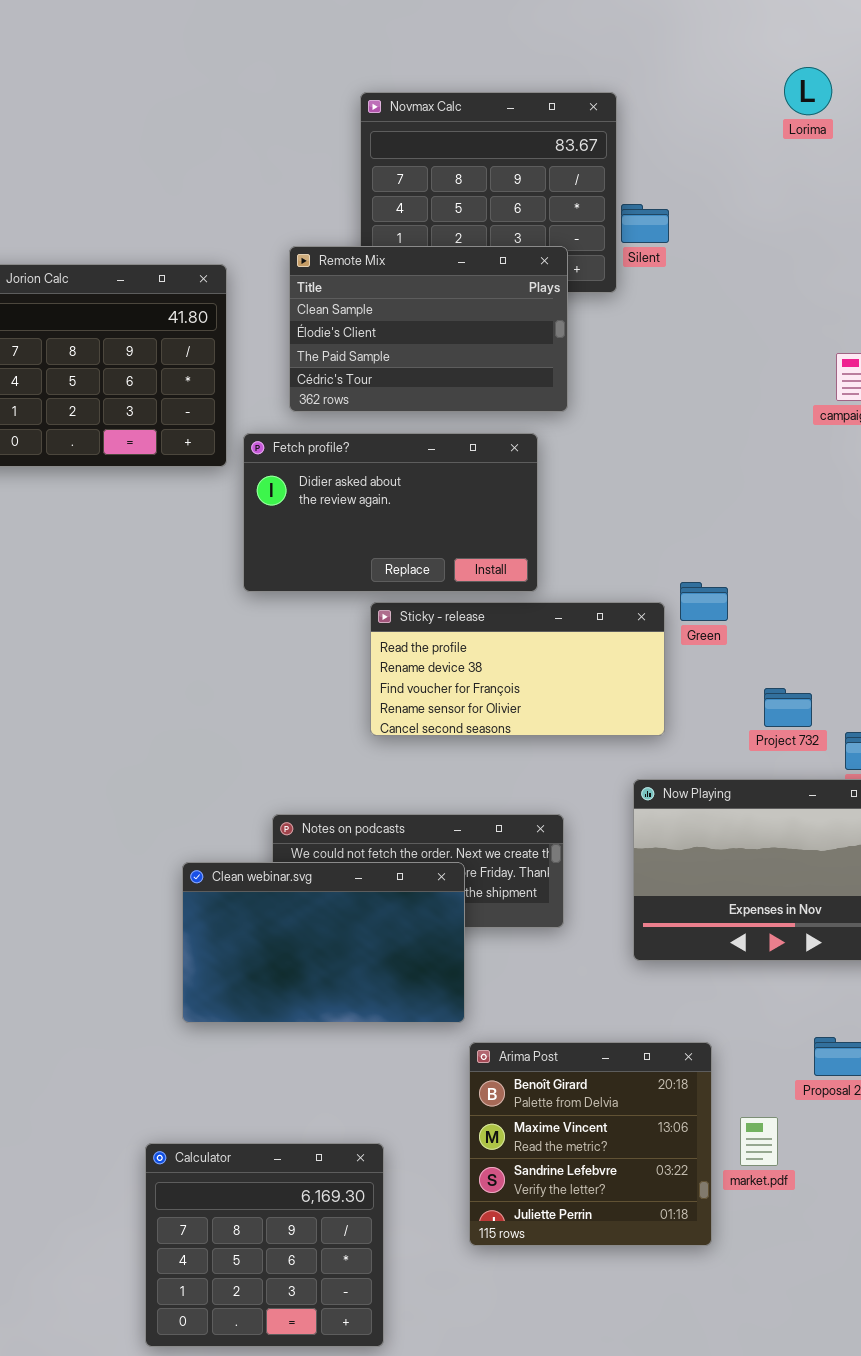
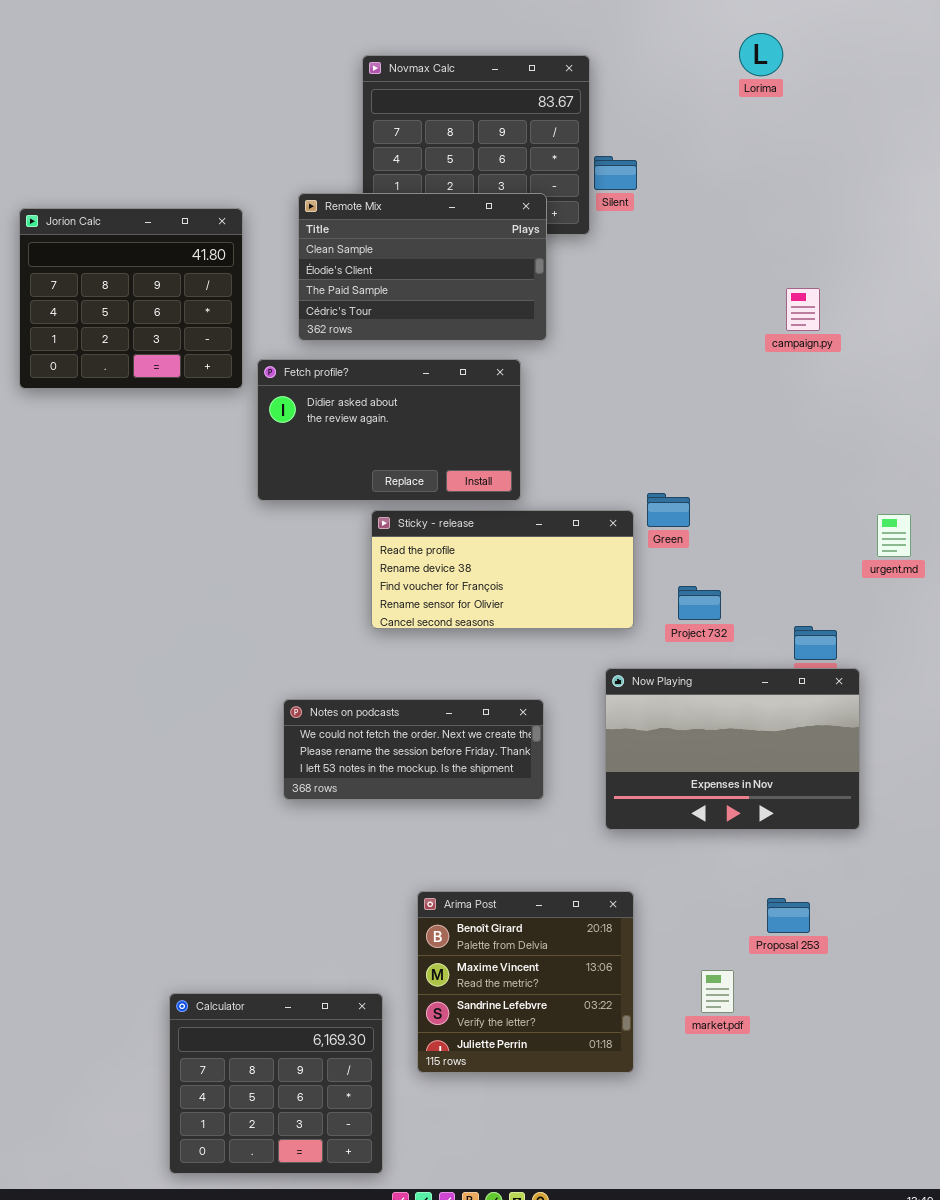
Project 732: [764,688,812,727] -> [678,586,721,620], moved
Clean webinar.svg: [182,862,465,1023] -> none, closed
Arima Post: [469,1042,712,1246] -> [417,891,634,1073], moved

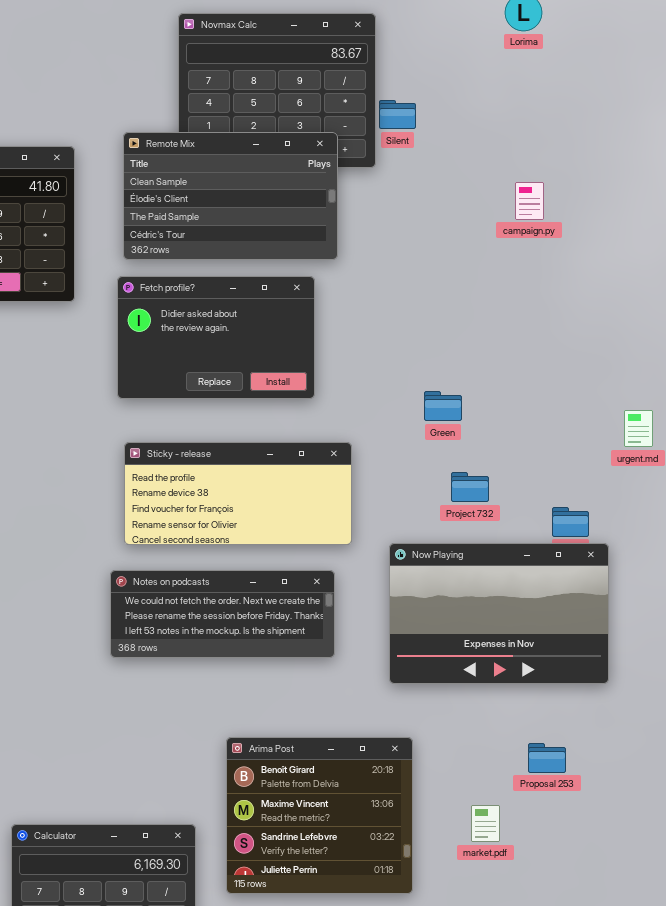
campaign.py: [786,288,820,331] -> [515,182,544,220], moved
Fetch profile?: [257,359,521,501] -> [117,276,315,399], resized
Sticky - release: [371,510,634,629] -> [124,442,352,545], moved

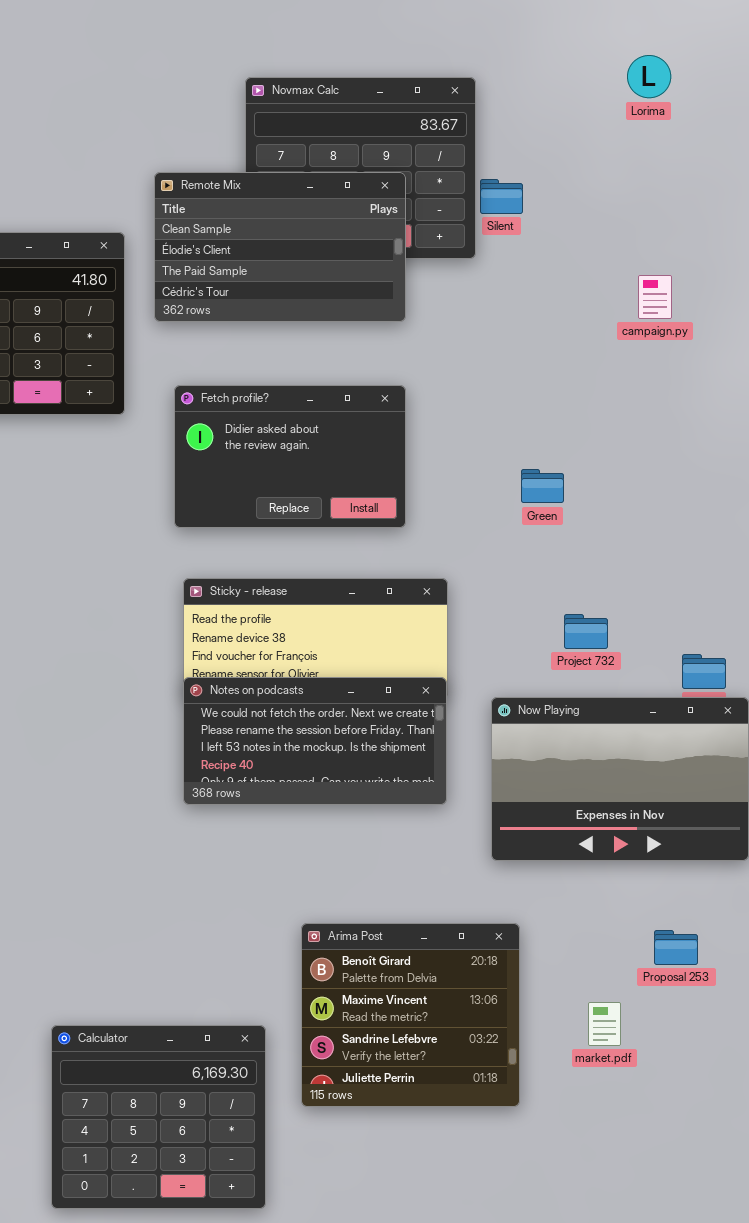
Remote Mix: [123,132,338,260] -> [154,172,406,322], moved
Green: [424,391,462,421] -> [521,469,564,503], moved
Notes on podcasts: [110,570,335,658] -> [183,677,447,805], moved, resized

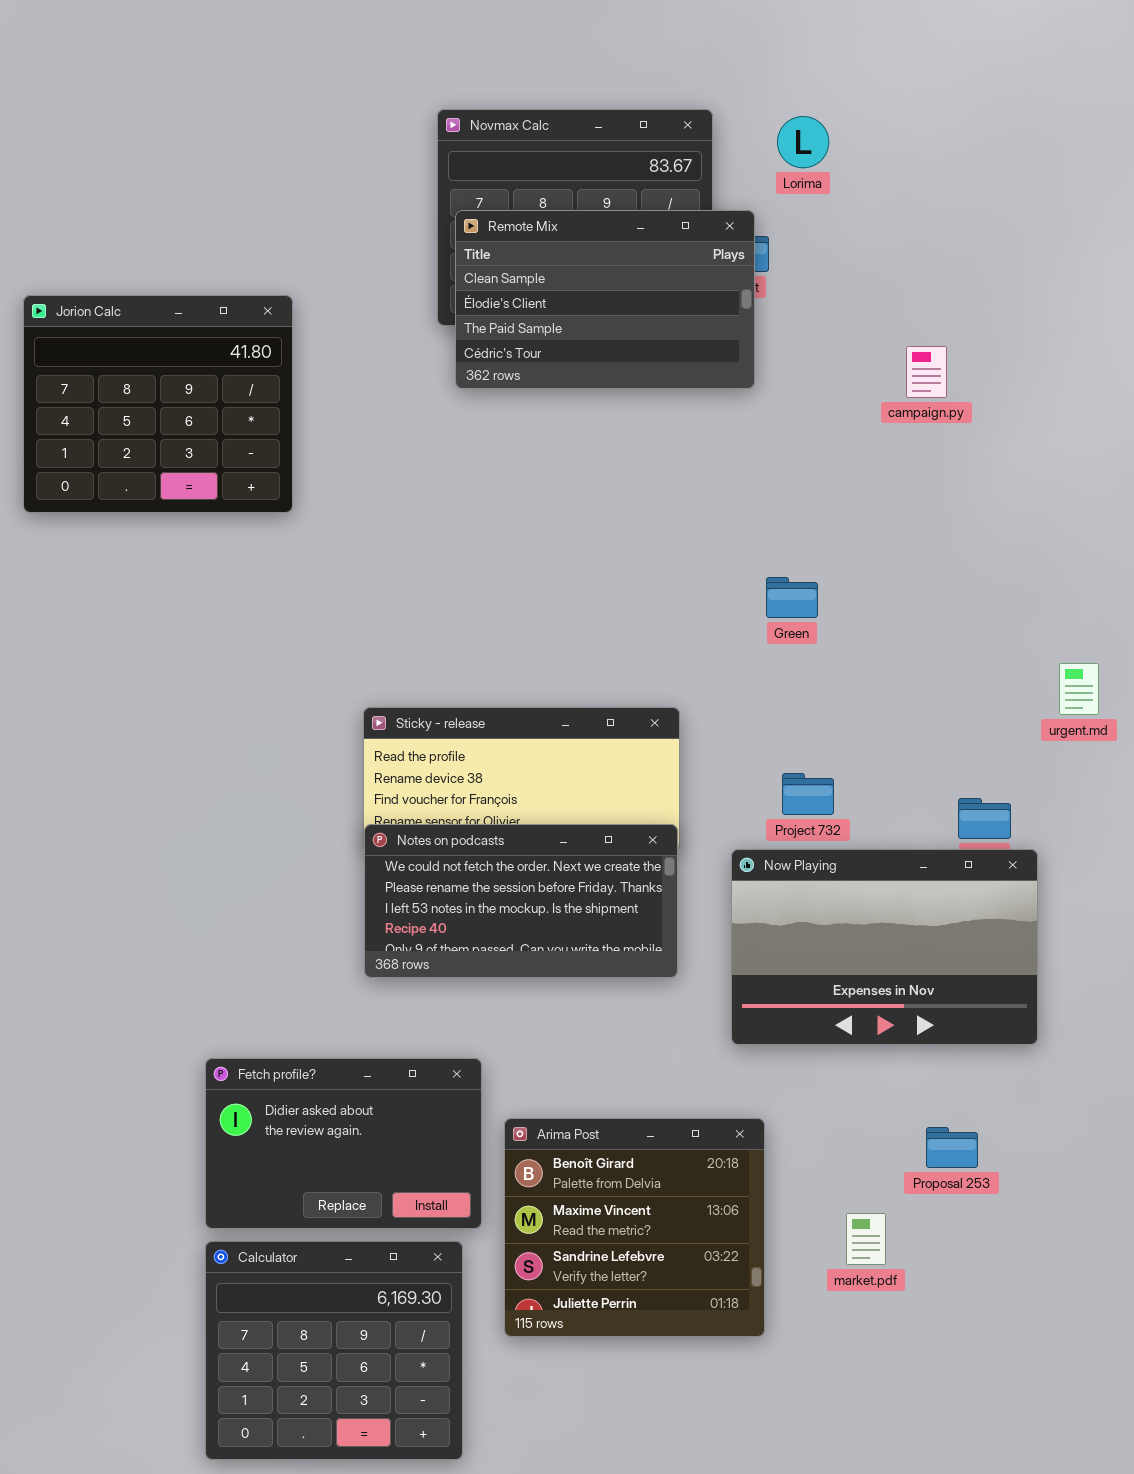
Lorima: [627,55,671,98] -> [777,116,829,168], moved
Remote Mix: [154,172,406,322] -> [455,210,755,389], moved
Fetch profile?: [174,385,406,528] -> [205,1058,482,1229], moved
Project 732: [564,614,608,649] -> [782,773,834,815], moved

